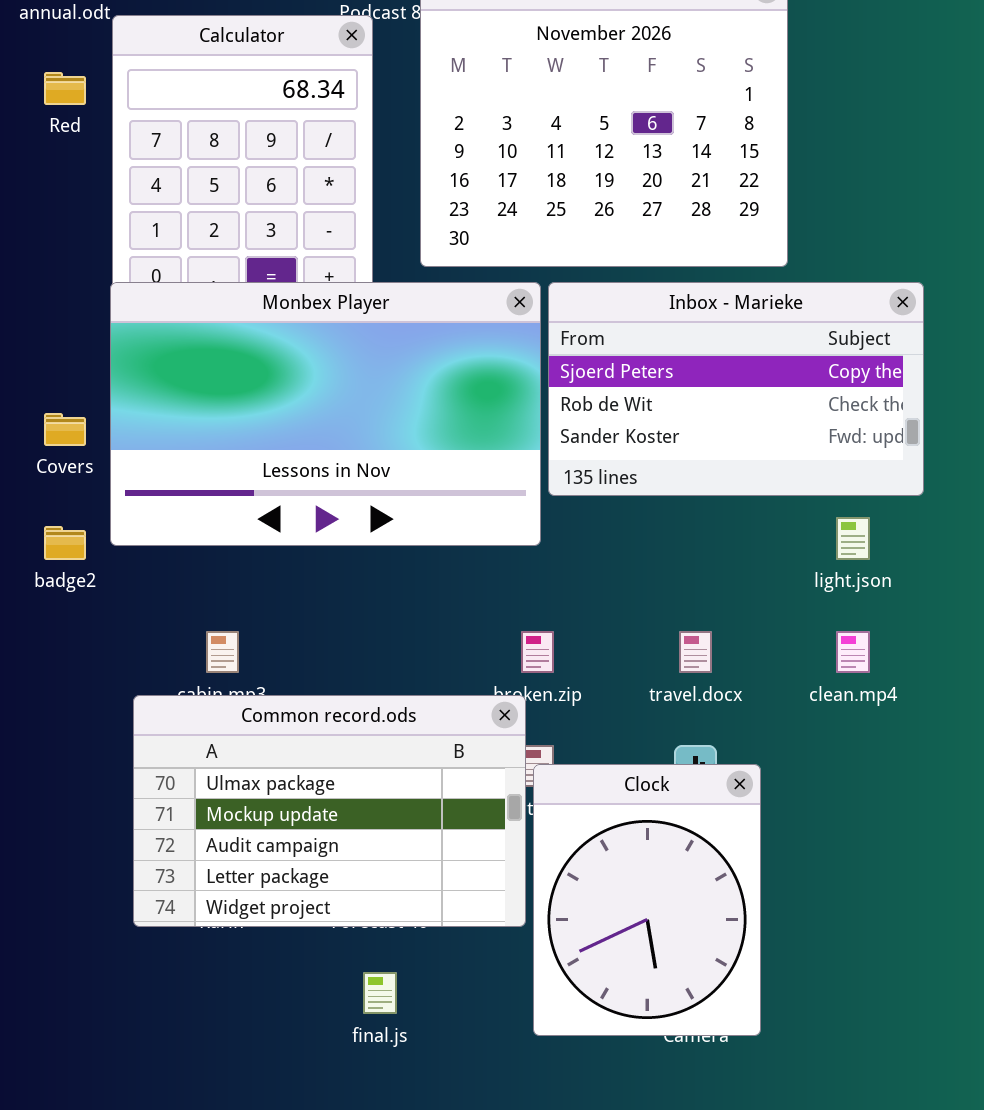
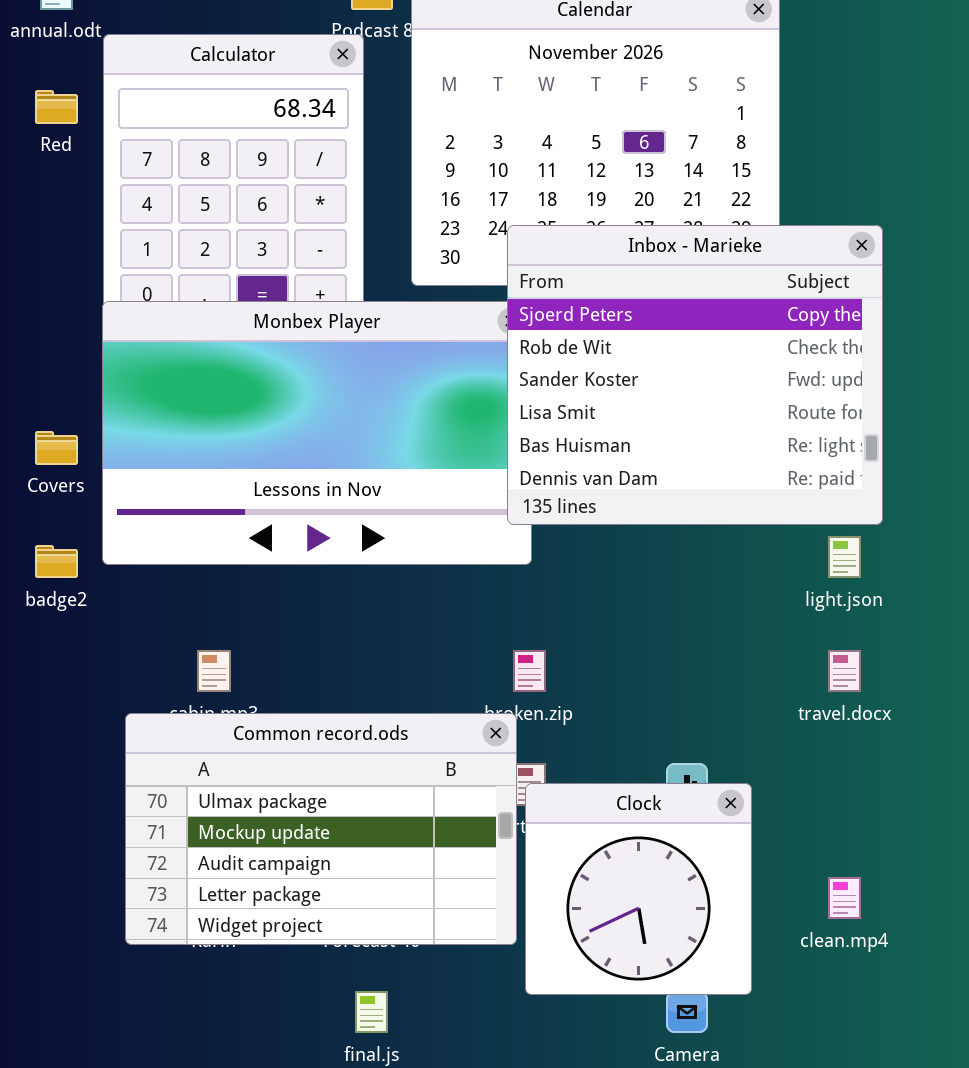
Inbox - Marieke: [548,282,924,496] -> [507,225,883,525], moved, resized
travel.docx: [679,631,712,673] -> [828,650,861,692], moved
clean.mp4: [836,631,870,673] -> [828,877,861,919], moved
Clock: [533,764,761,1036] -> [525,783,752,995], resized

